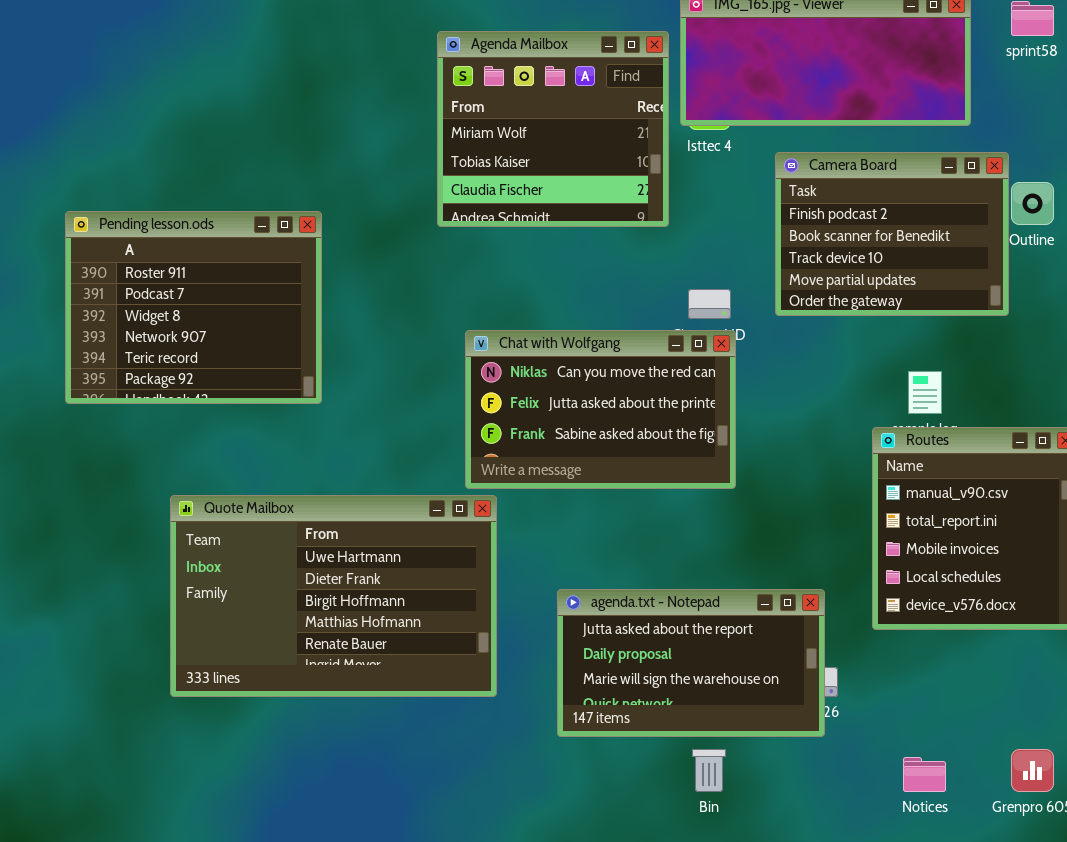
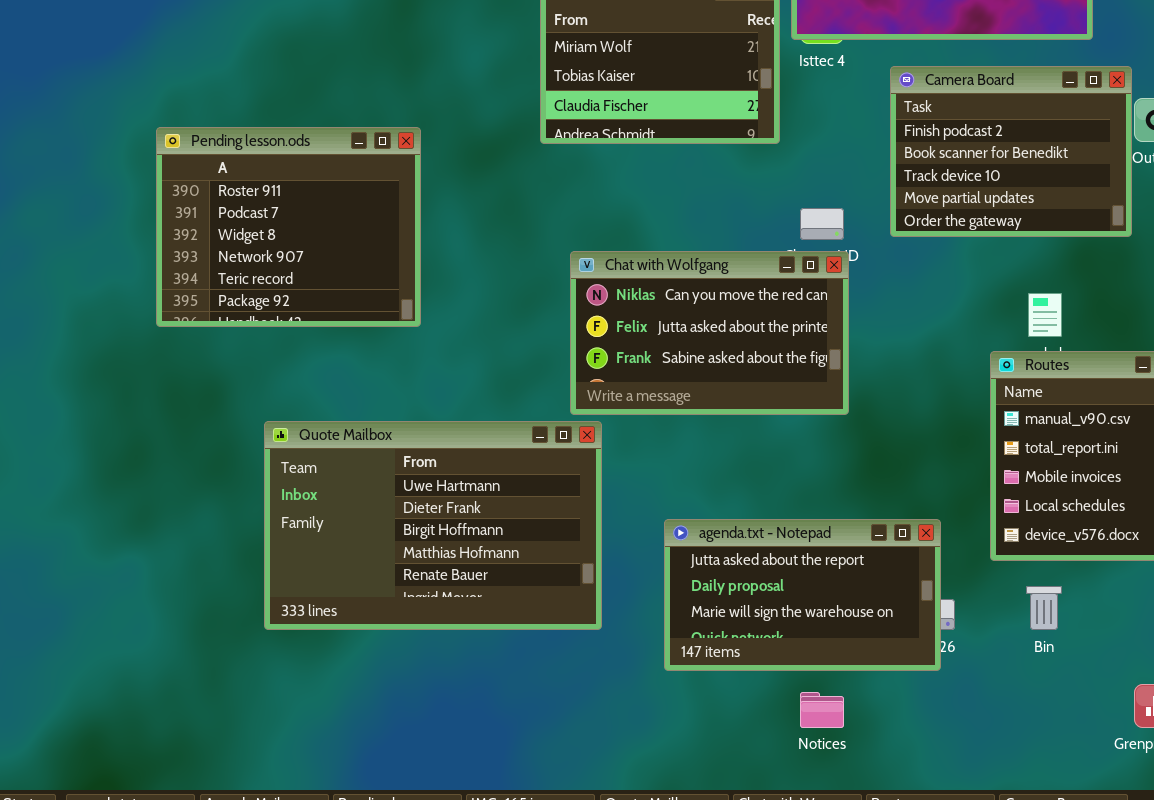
Bin: [692,749,726,792] -> [1026,586,1062,630], moved
Notices: [903,757,946,792] -> [800,692,844,728], moved

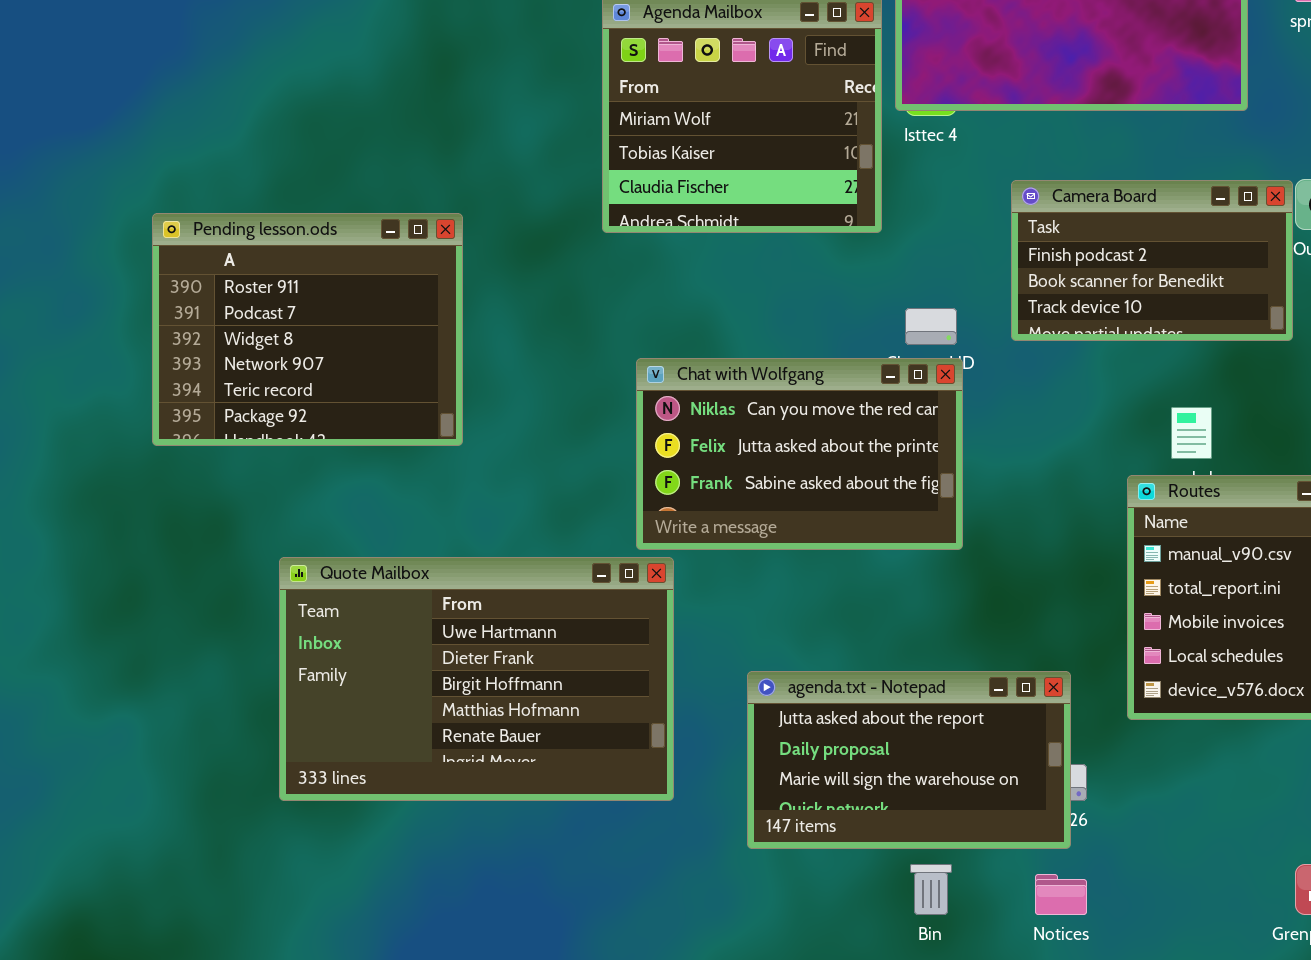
Camera Board: [890,66,1132,237] -> [1011,180,1293,341], resized
Bin: [1026,586,1062,630] -> [910,864,952,915], moved
Notices: [800,692,844,728] -> [1035,874,1087,915], moved

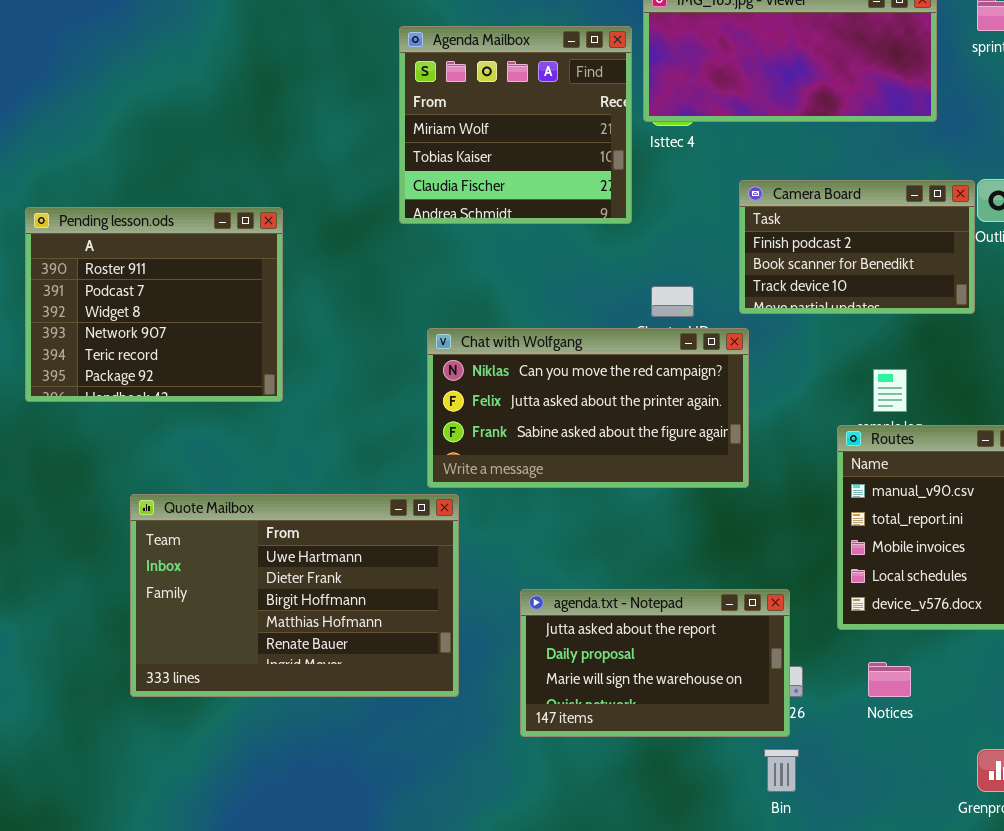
Chat with Wolfgang: [636,358,963,550] -> [427,328,749,488], resized
Bin: [910,864,952,915] -> [764,749,799,792], moved
Notices: [1035,874,1087,915] -> [868,662,911,697], moved

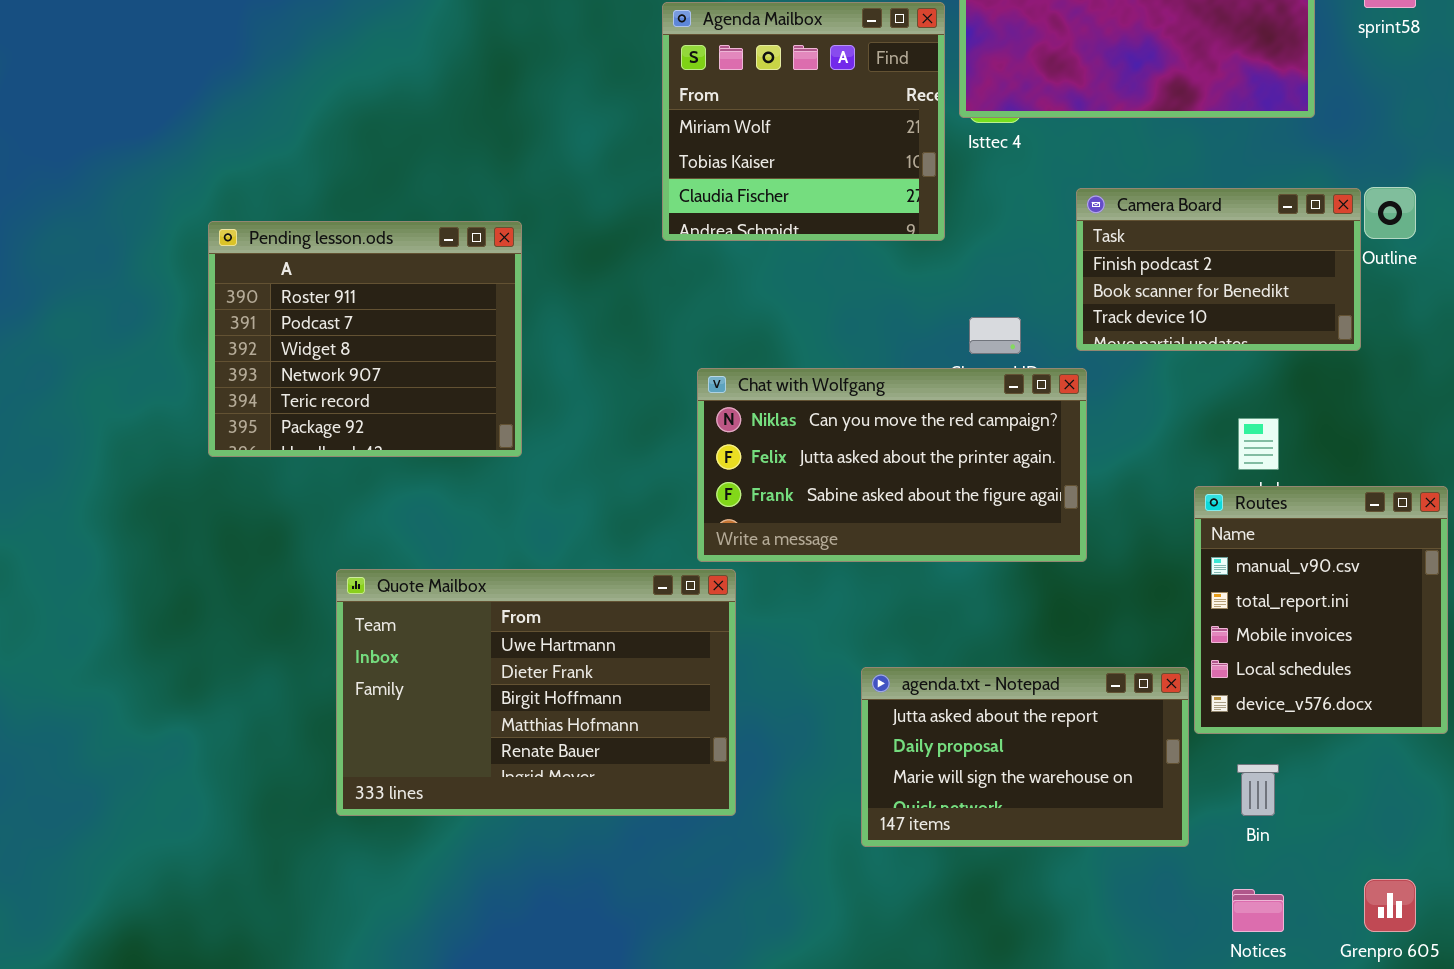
agenda.txt - Notepad: [520,589,790,737] -> [861,667,1189,847], moved
Notices: [868,662,911,697] -> [1232,889,1284,932], moved
Bin: [764,749,799,792] -> [1237,764,1279,816], moved

